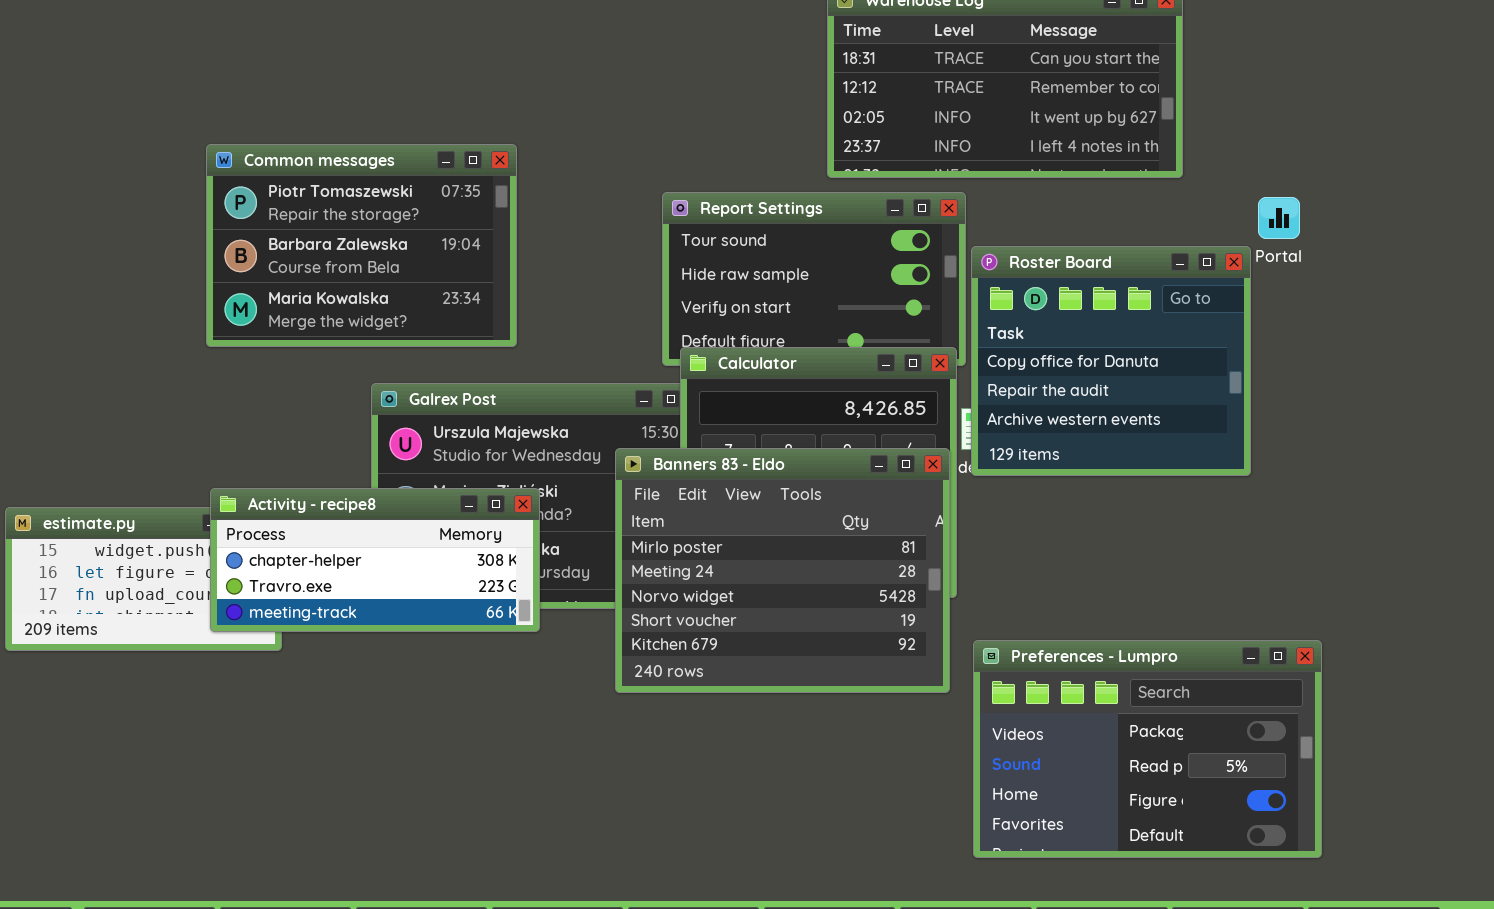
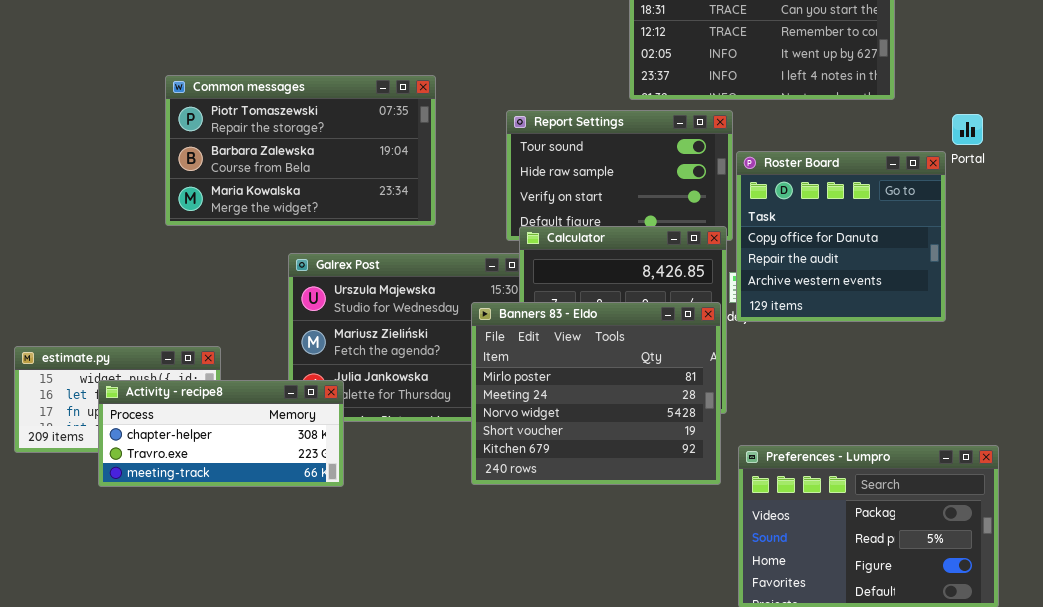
Common messages: [206,144,517,347] -> [165,75,436,226], resized
Activity - recipe8: [210,488,540,632] -> [98,380,344,487], moved

